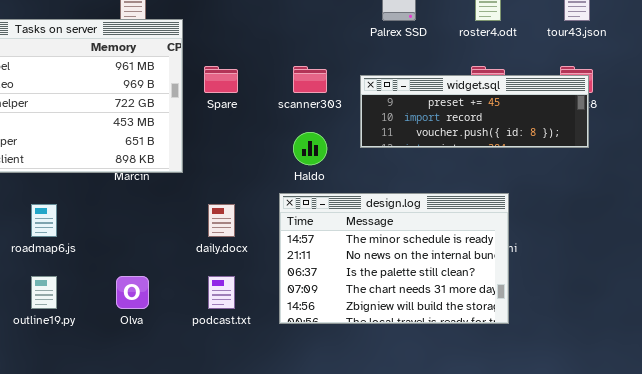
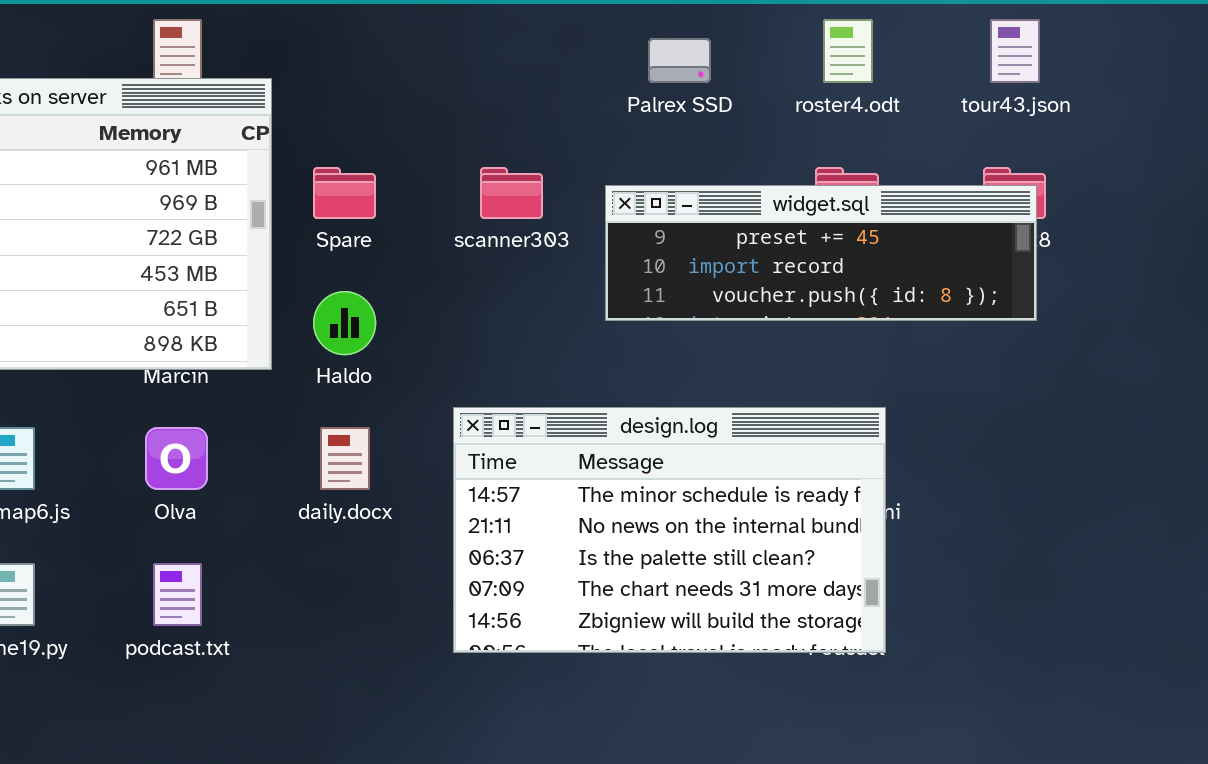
Haldo: [293,132,327,165] -> [313,291,376,355], moved
Olva: [116,276,149,309] -> [145,427,208,490], moved
podcast.txt: [208,276,235,309] -> [153,563,202,626], moved

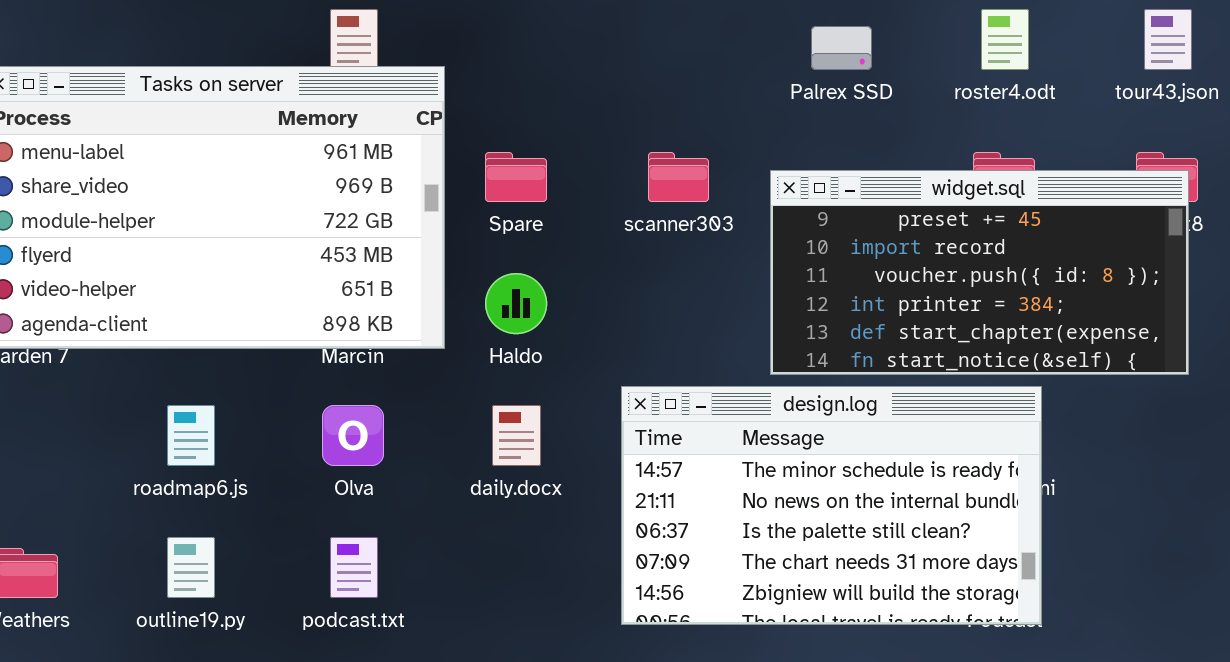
widget.sql: [605,185,1037,321] -> [770,170,1189,375], resized

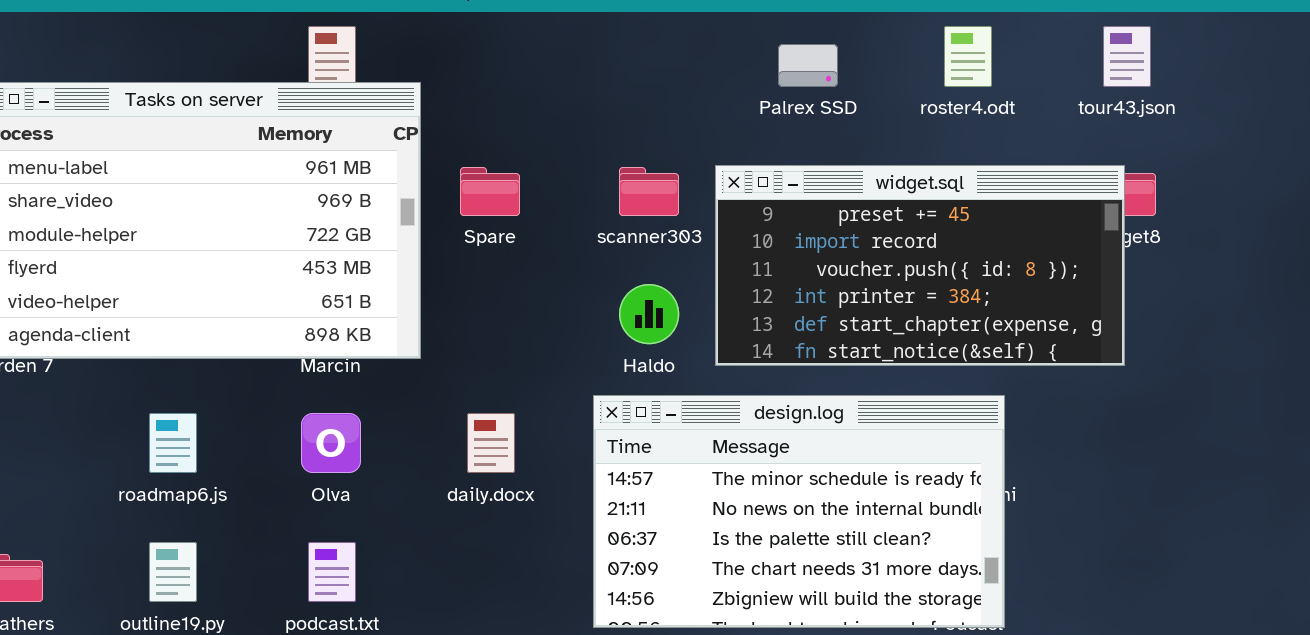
widget.sql: [770,170,1189,375] -> [715,165,1125,366], moved
Haldo: [485,273,547,334] -> [619,284,679,344], moved

